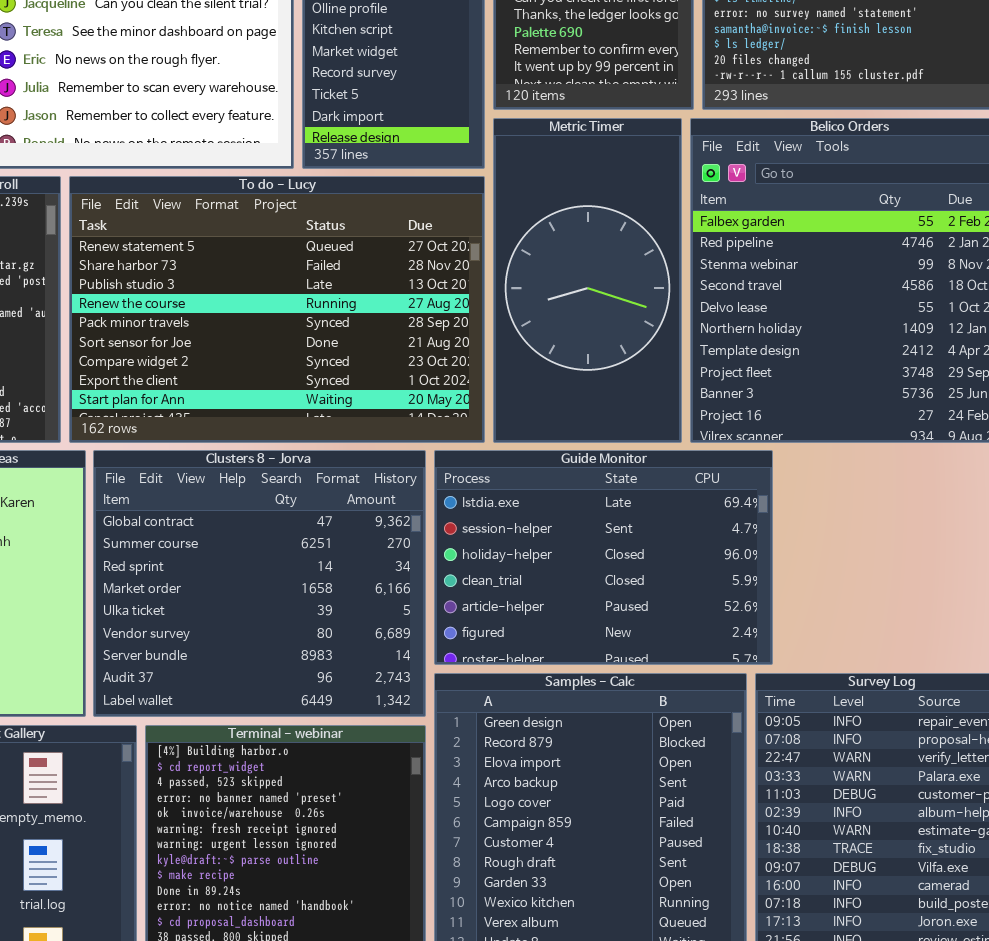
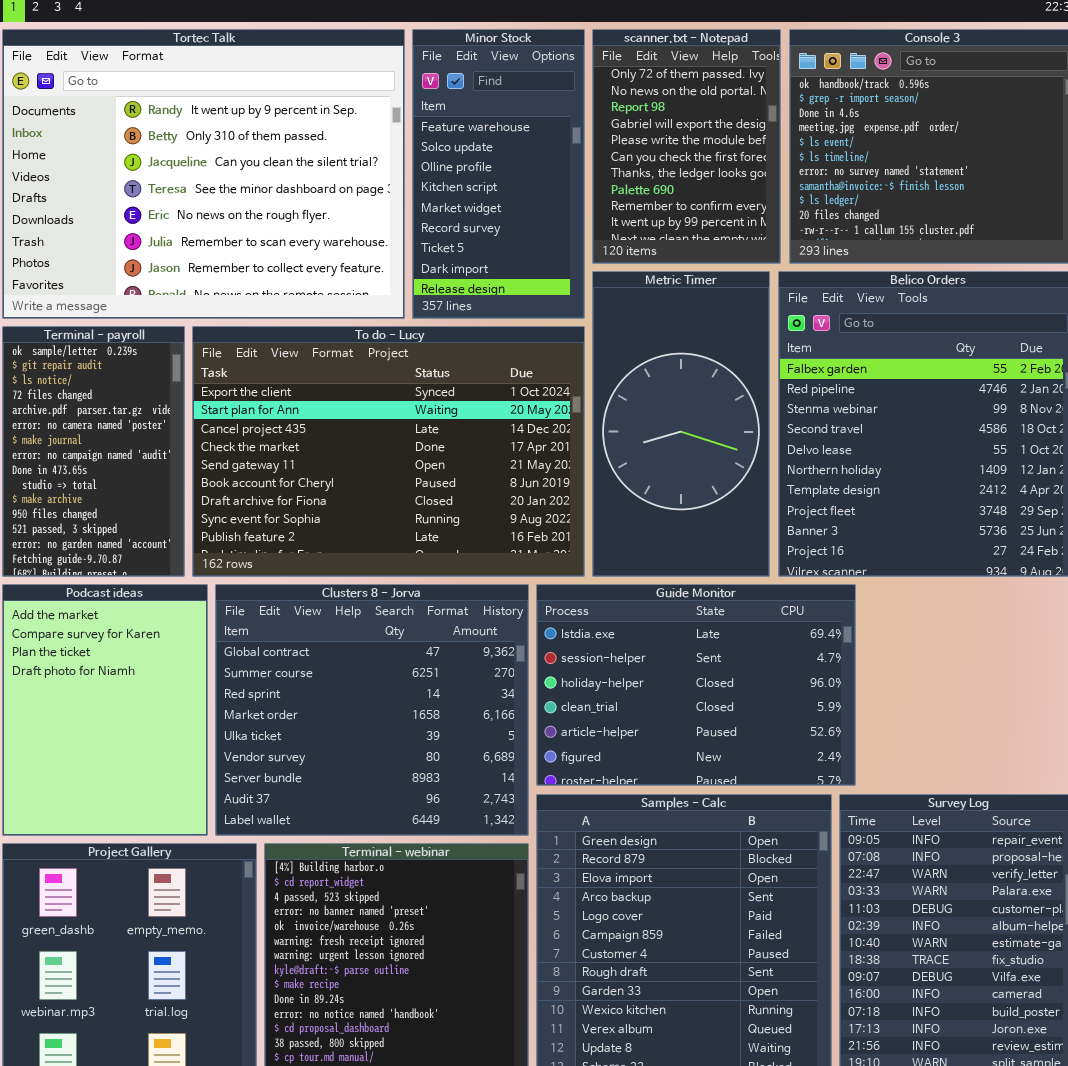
To do - Lucy: [69,176,485,443] -> [192,326,585,577], scrolled down 7 rows

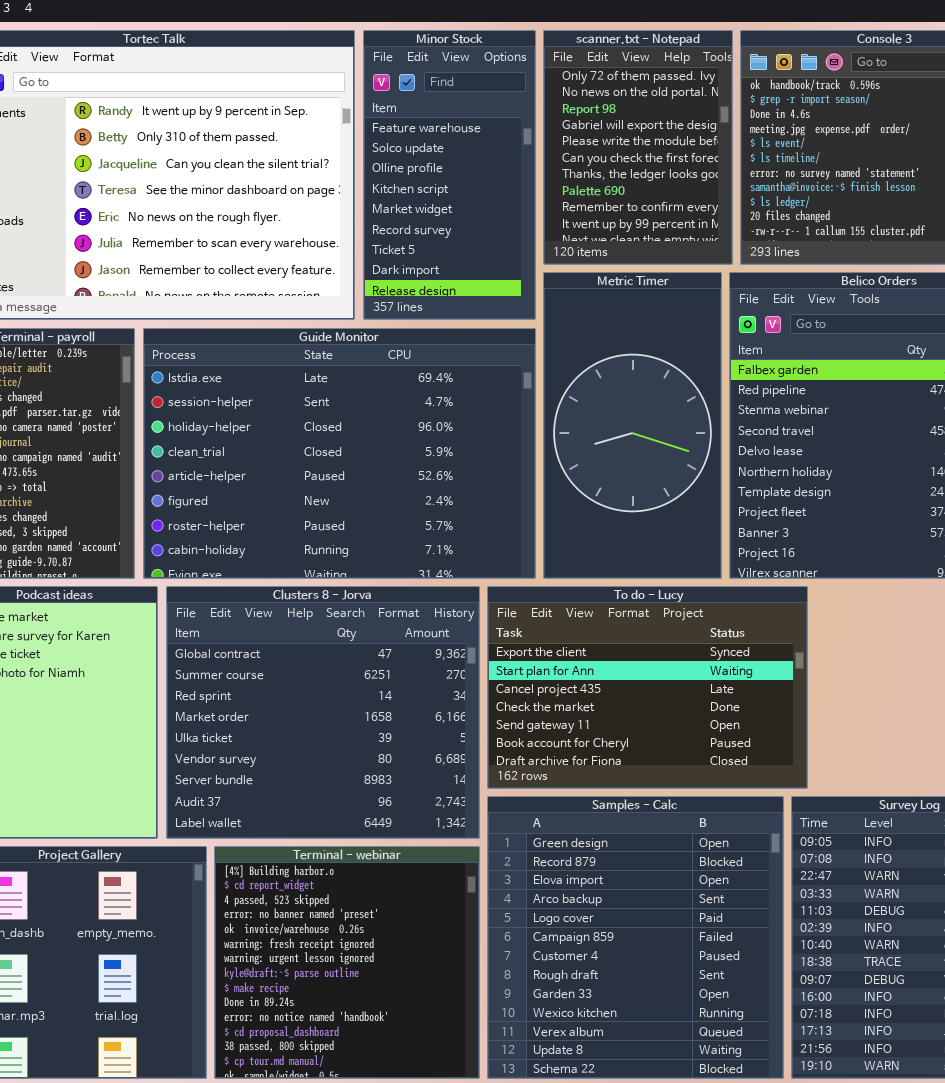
To do - Lucy: [192,326,585,577] -> [487,586,808,789], moved, resized
Guide Monitor: [536,584,856,786] -> [143,328,536,579], moved, resized

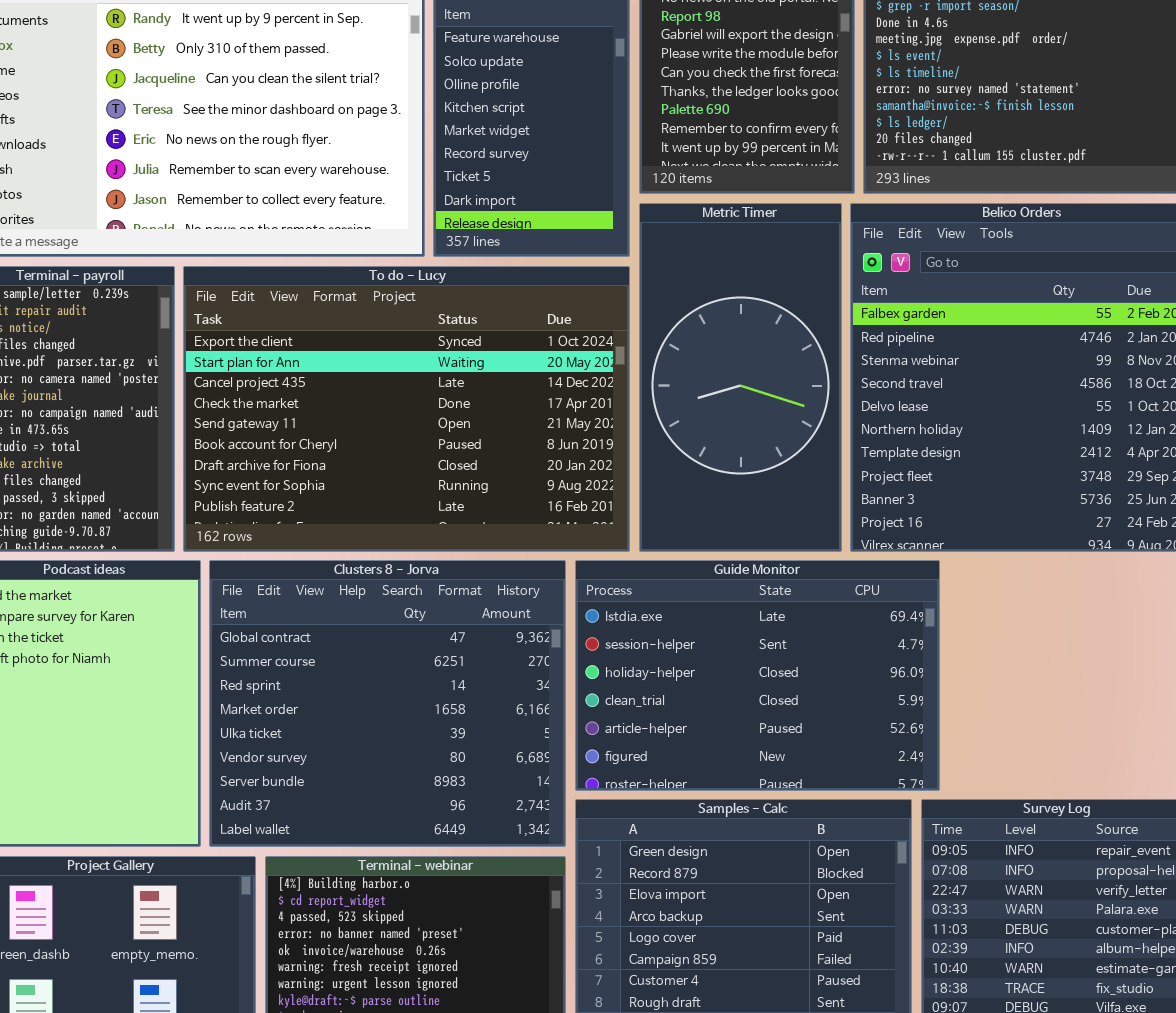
Guide Monitor: [143,328,536,579] -> [575,560,940,791], moved, resized
To do - Lucy: [487,586,808,789] -> [183,266,630,552], moved, resized

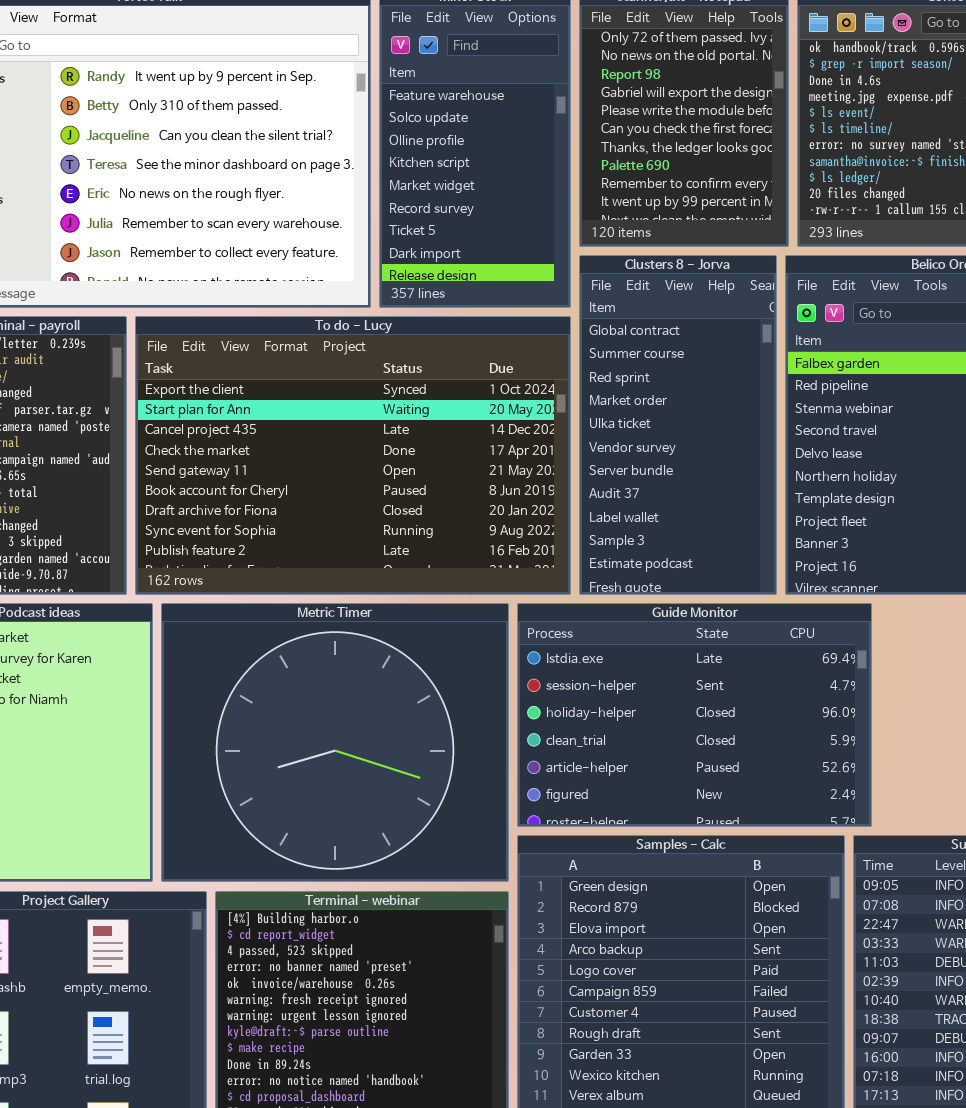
Metric Timer: [639,203,842,552] -> [161,603,509,882], moved, resized
Clusters 8 - Jorva: [209,560,566,847] -> [579,255,777,595], moved, resized

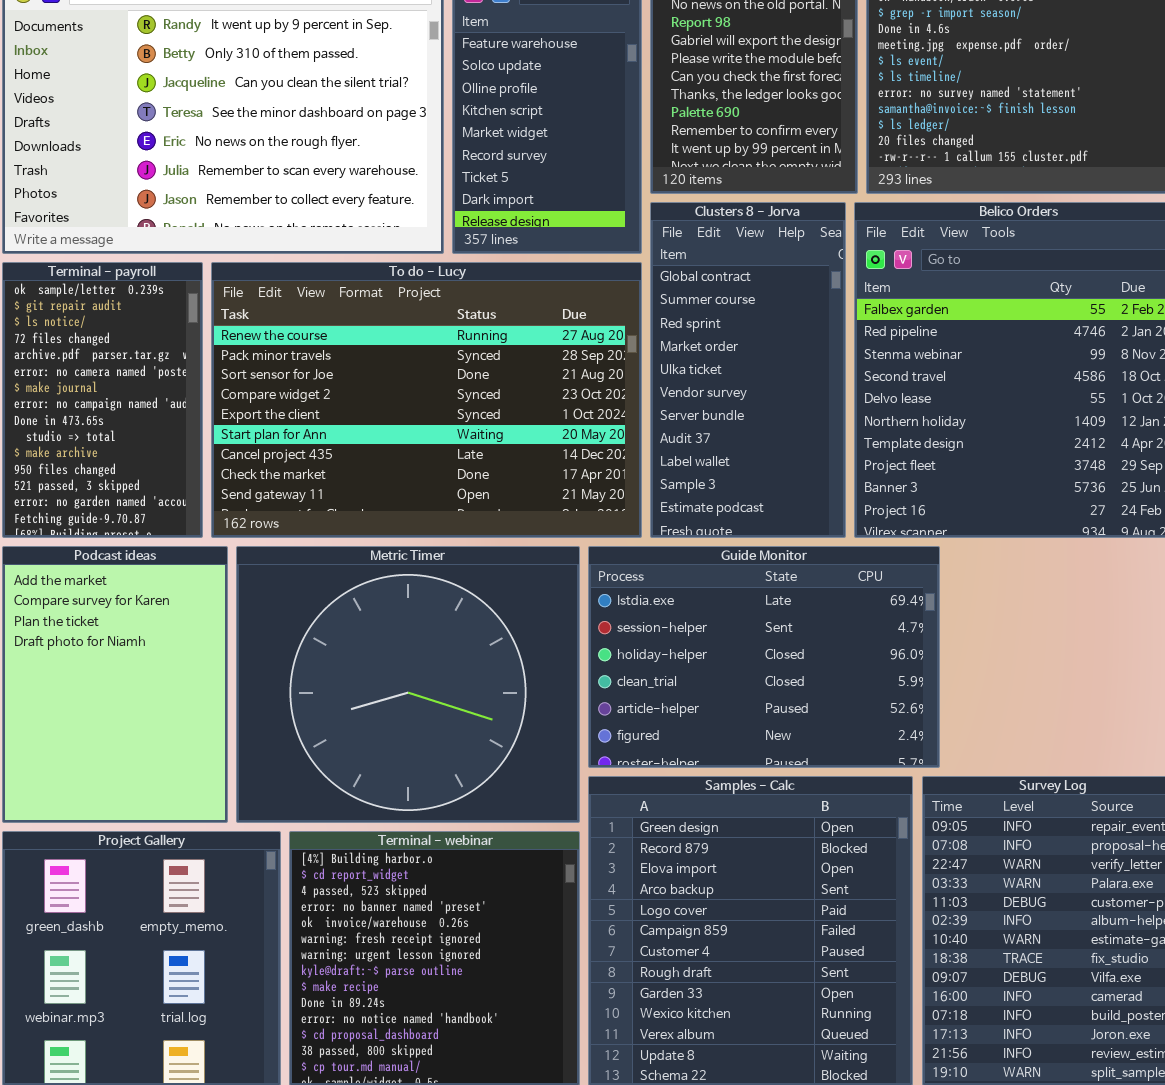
To do - Lucy: [135,316,571,595] -> [211,262,642,538], scrolled up 4 rows

